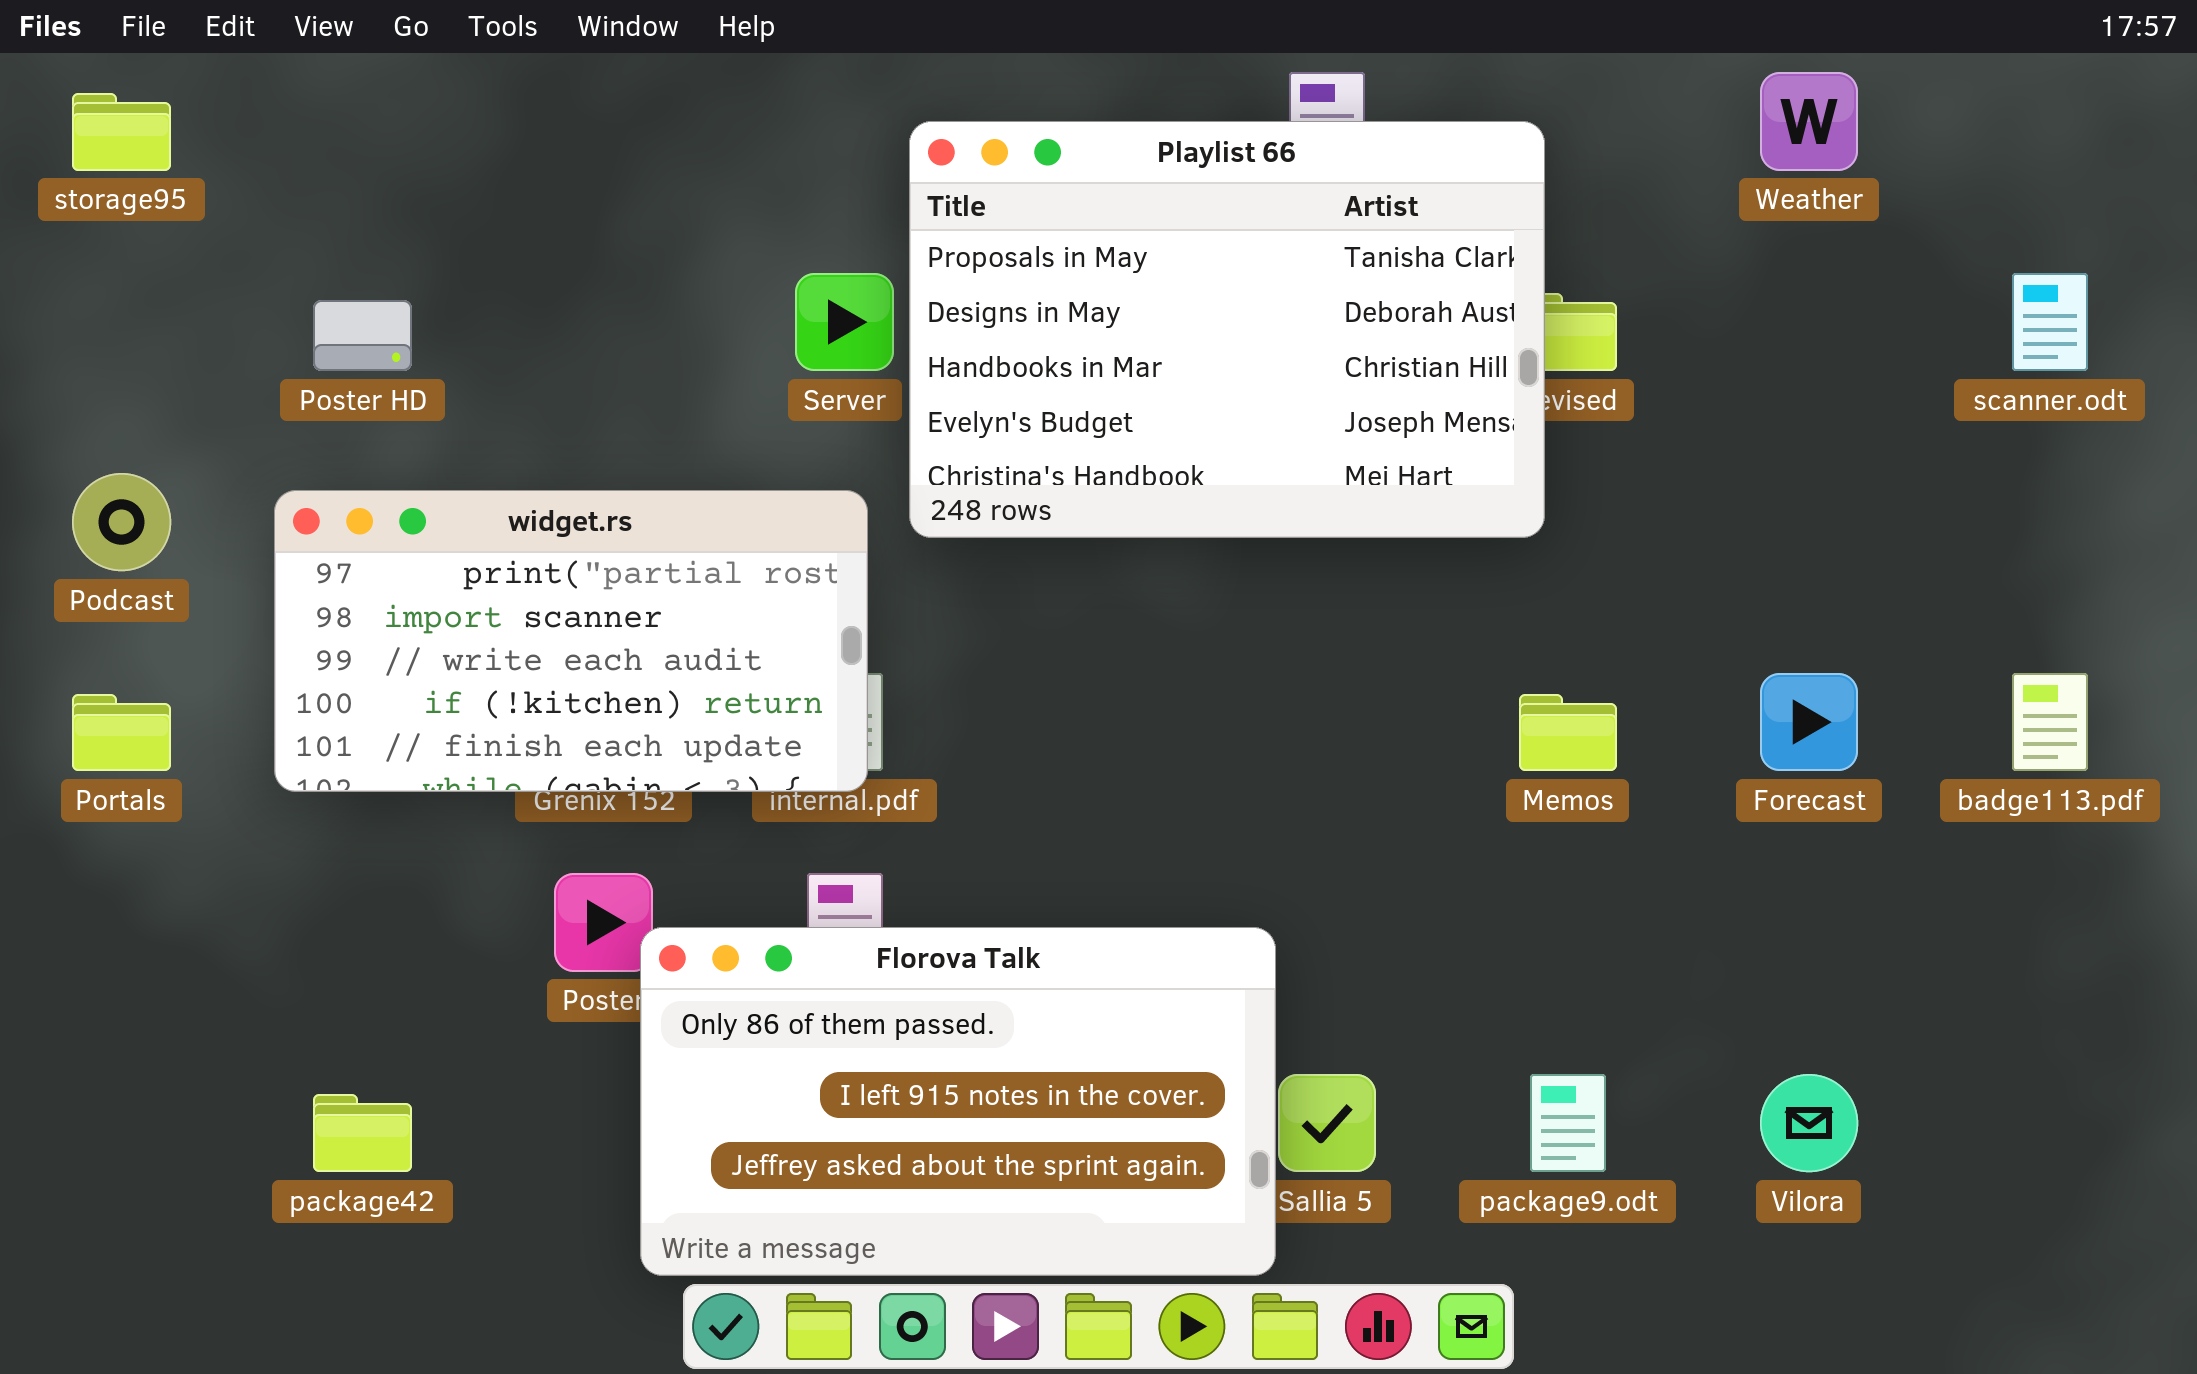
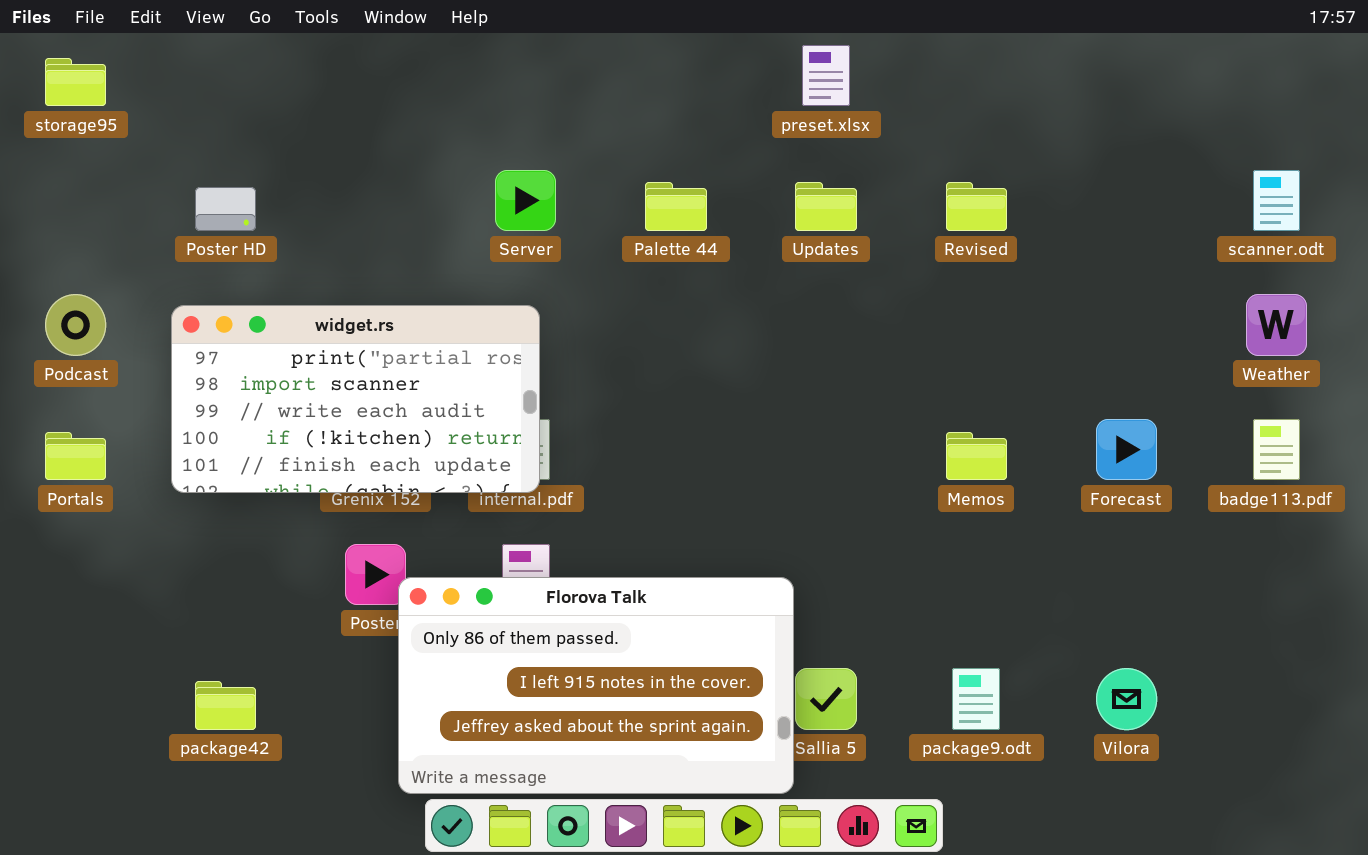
Weather: [1760,72,1858,171] -> [1246,294,1307,356], moved
Playlist 66: [909,121,1545,538] -> none, closed

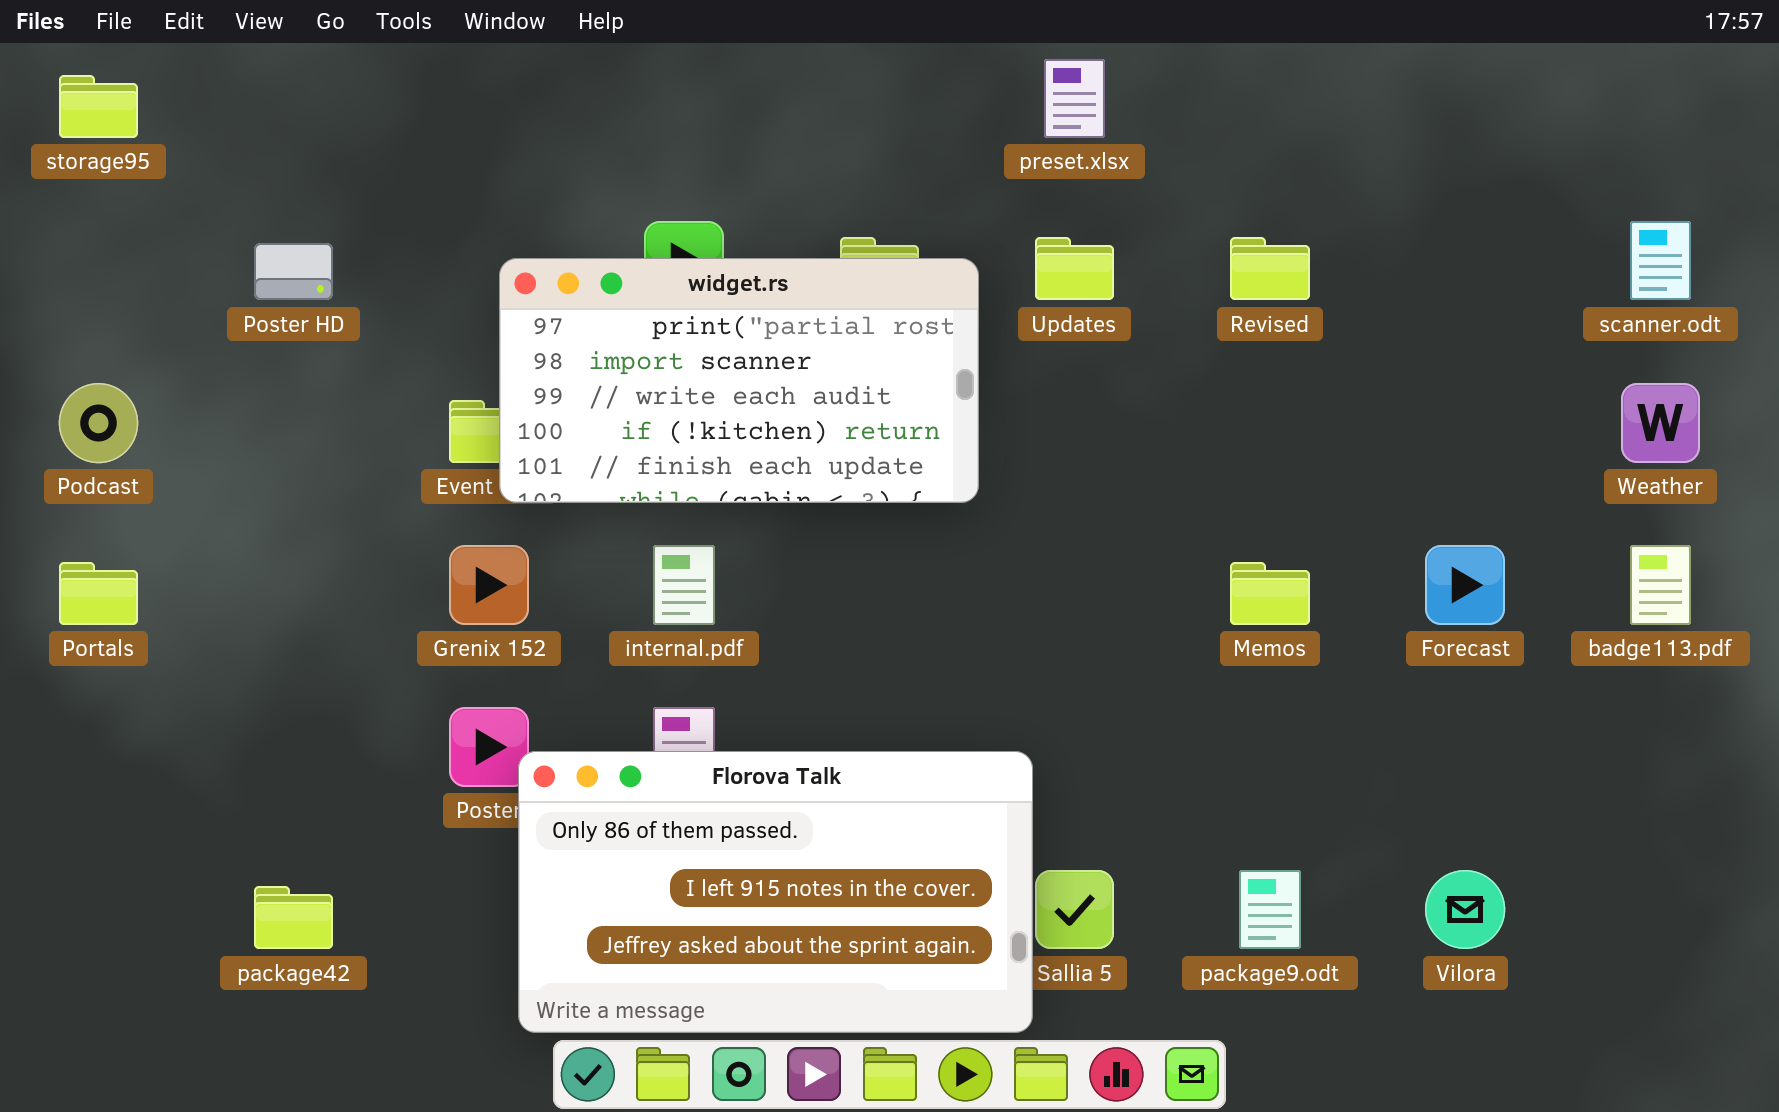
widget.rs: [171,305,540,493] -> [499,258,979,503], moved

